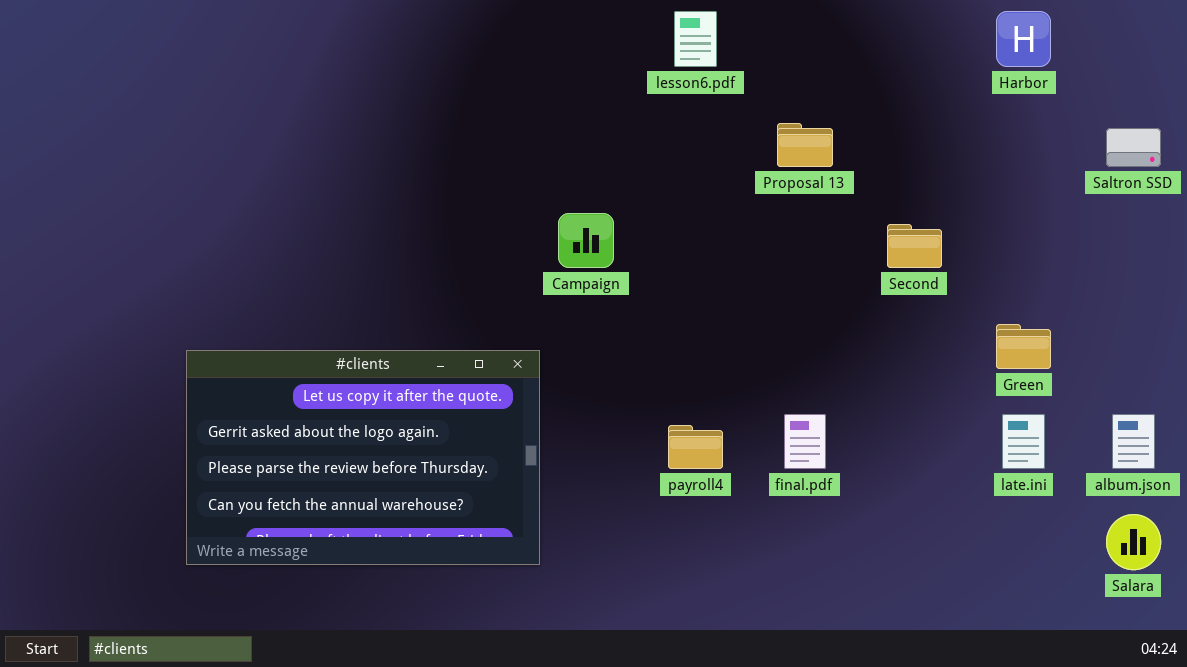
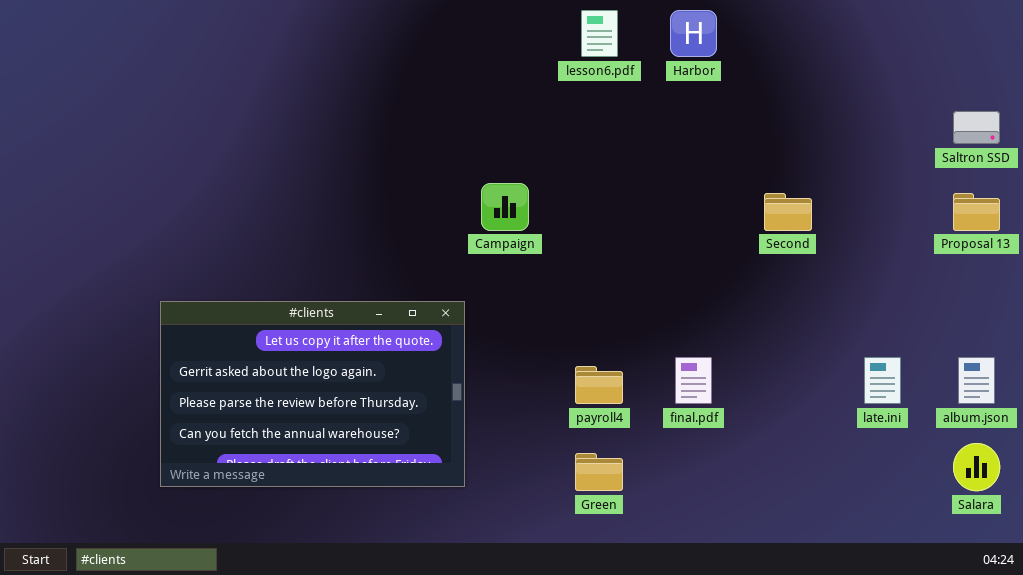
Harbor: [996,11,1051,67] -> [670,10,717,57], moved
Proposal 13: [777,123,833,167] -> [953,193,1000,231], moved
Green: [996,324,1051,369] -> [575,453,623,491], moved

